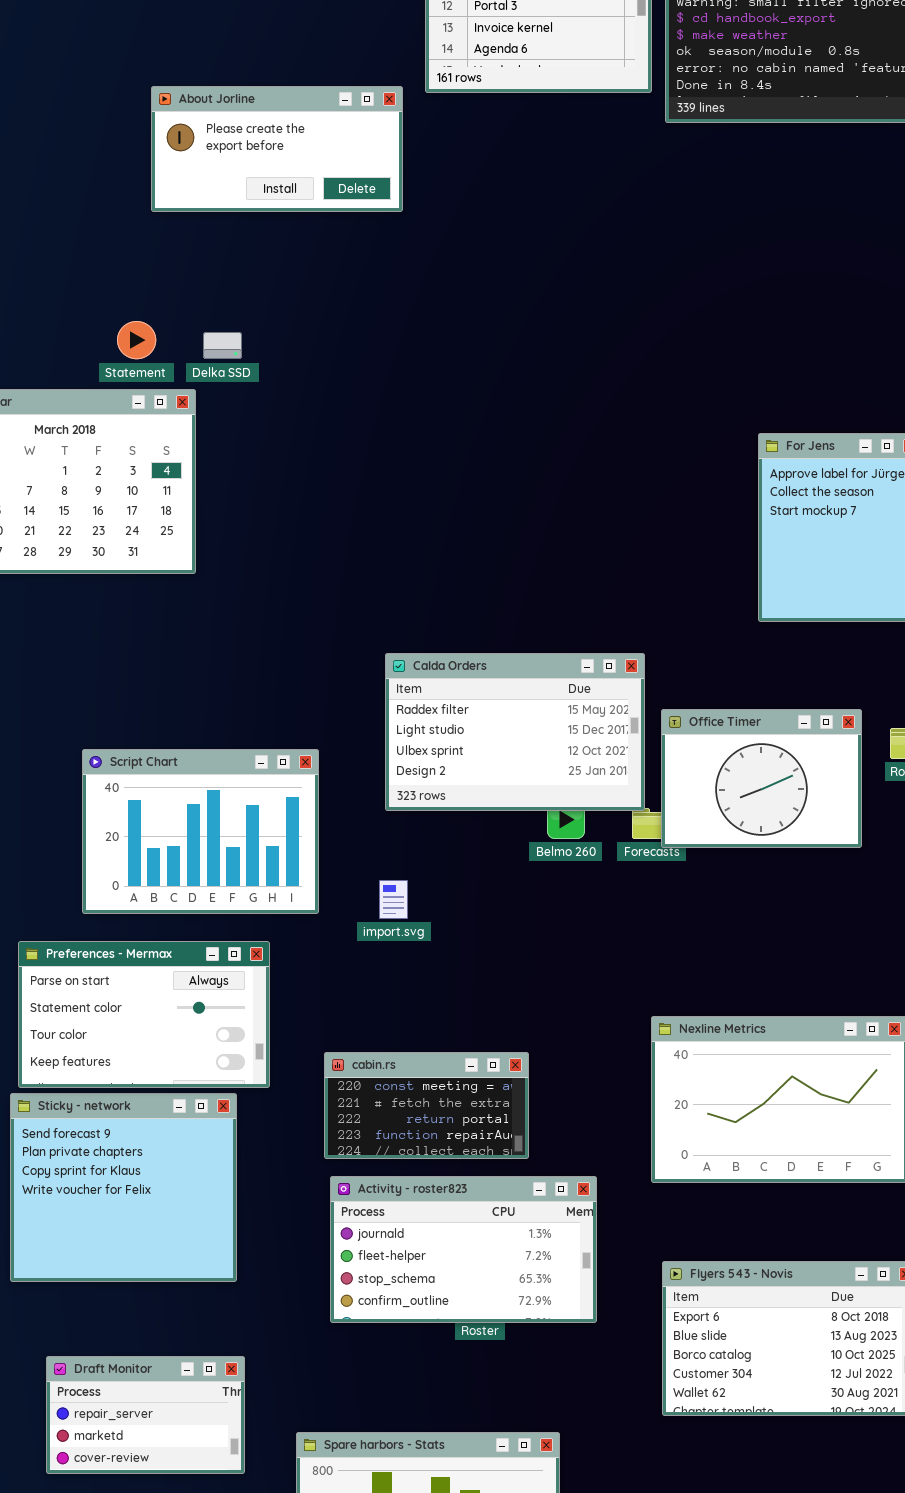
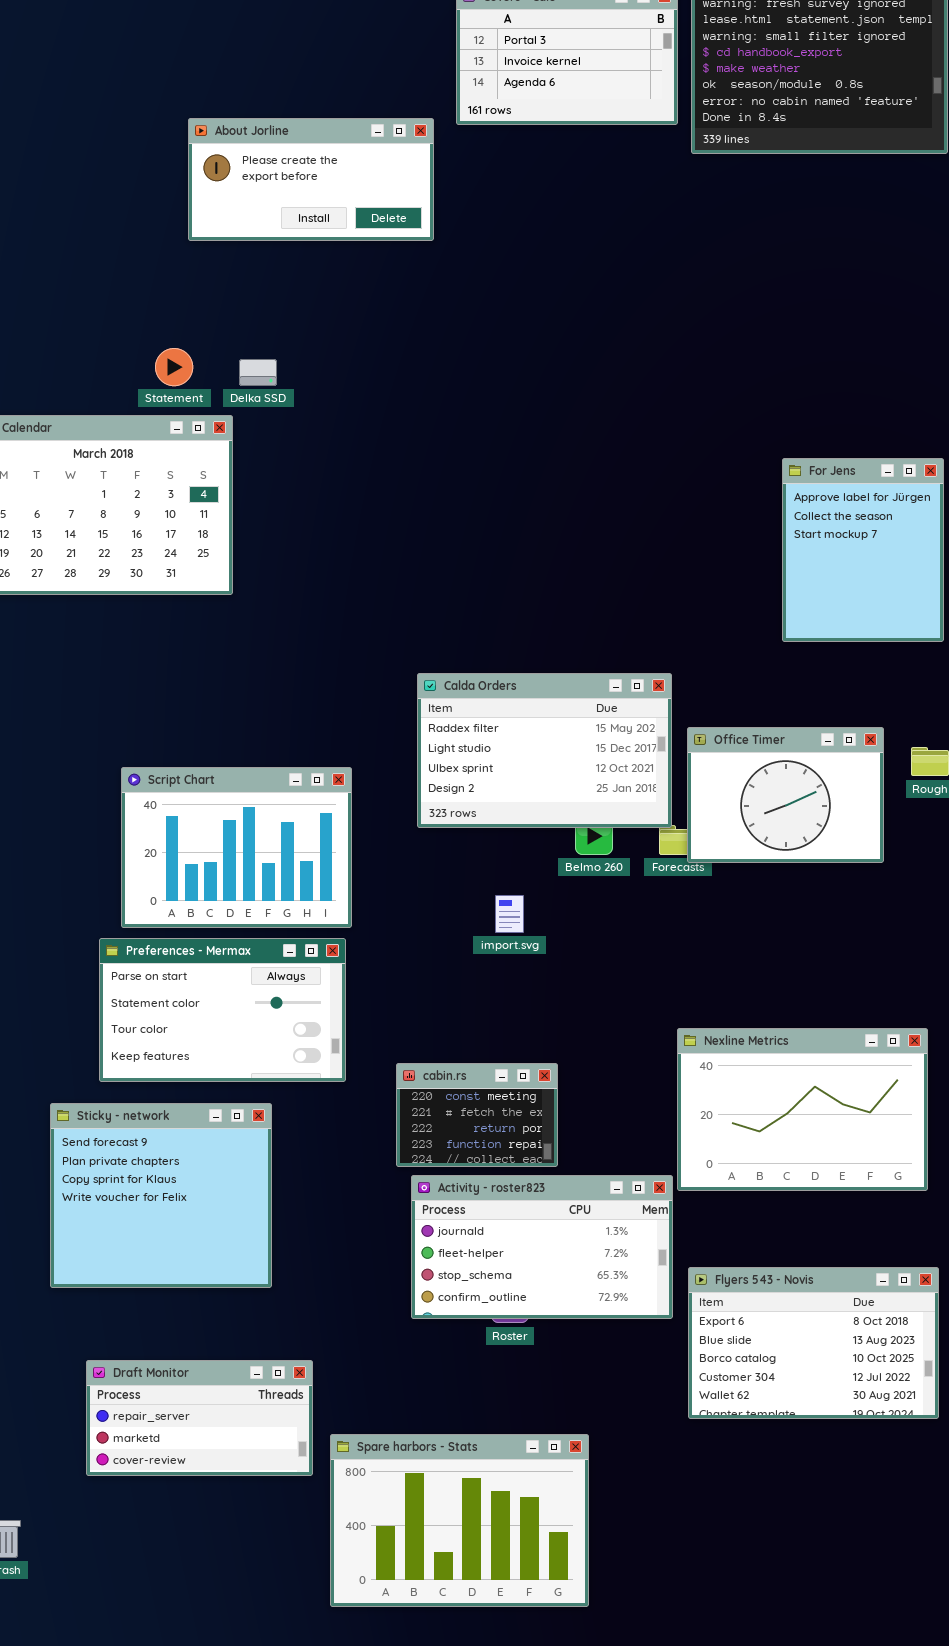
import.svg: [379,880,408,919] -> [495,895,524,933], moved
Preferences - Mermax: [18,941,270,1088] -> [99,938,346,1082], moved
cabin.rs: [324,1052,529,1159] -> [396,1063,558,1167], resized
Activity - roster823: [330,1176,597,1323] -> [411,1175,673,1319], moved
Draft Monitor: [46,1356,245,1474] -> [86,1360,313,1476], resized

